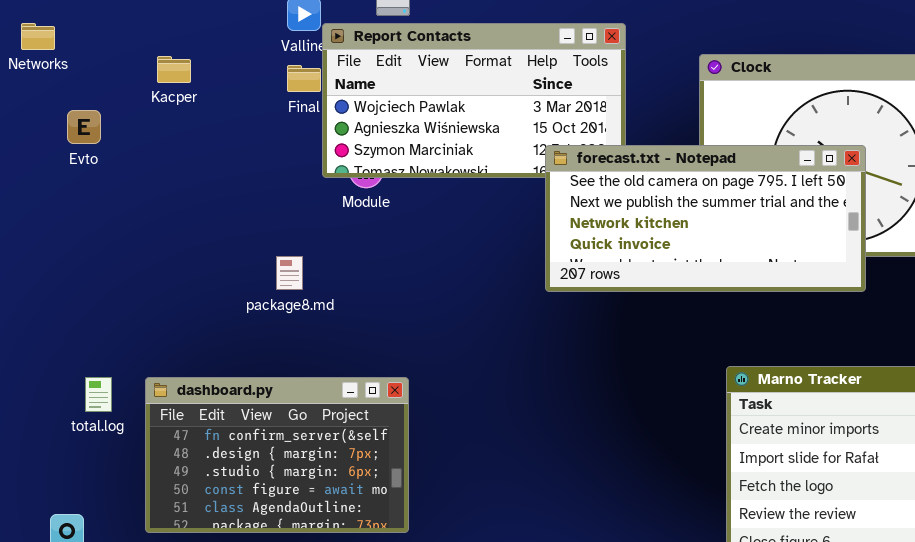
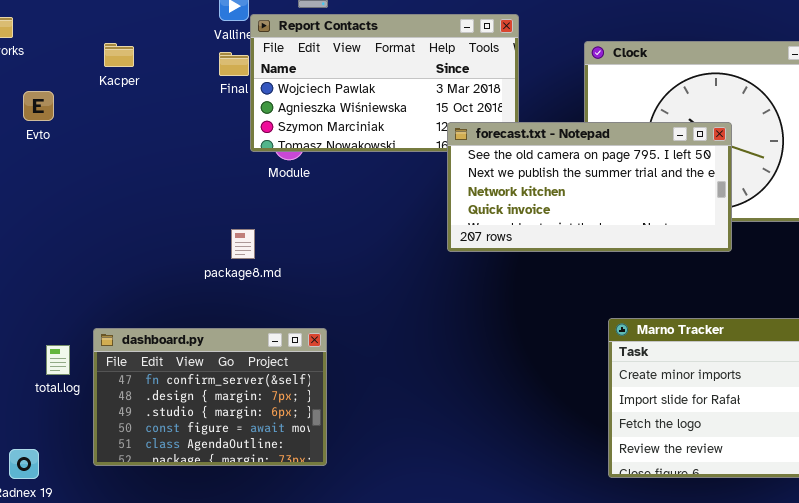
package8.md: [276,256,303,290] -> [231,229,255,259], moved
total.log: [85,377,112,412] -> [46,345,70,375], moved

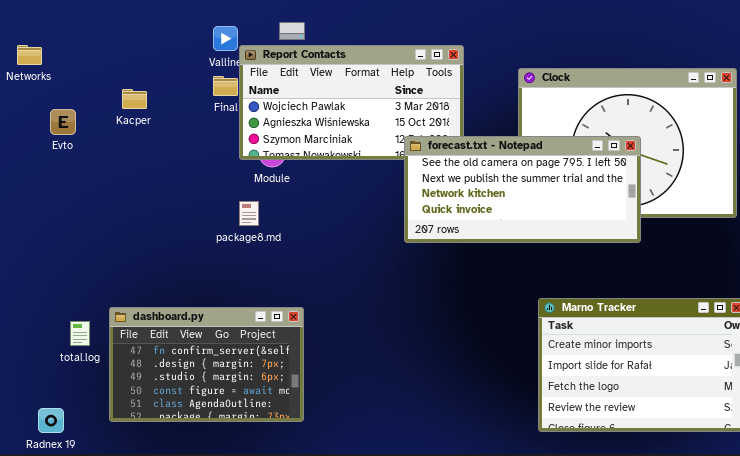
Kacper: [104,43,134,67] -> [122,89,147,109], moved
package8.md: [231,229,255,259] -> [239,201,259,226], moved

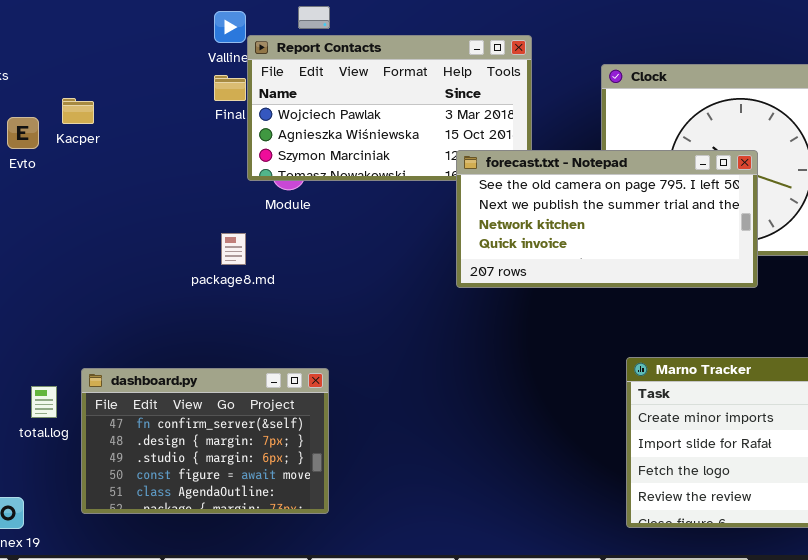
Kacper: [122,89,147,109] -> [62,98,94,124], moved
package8.md: [239,201,259,226] -> [221,233,246,265], moved

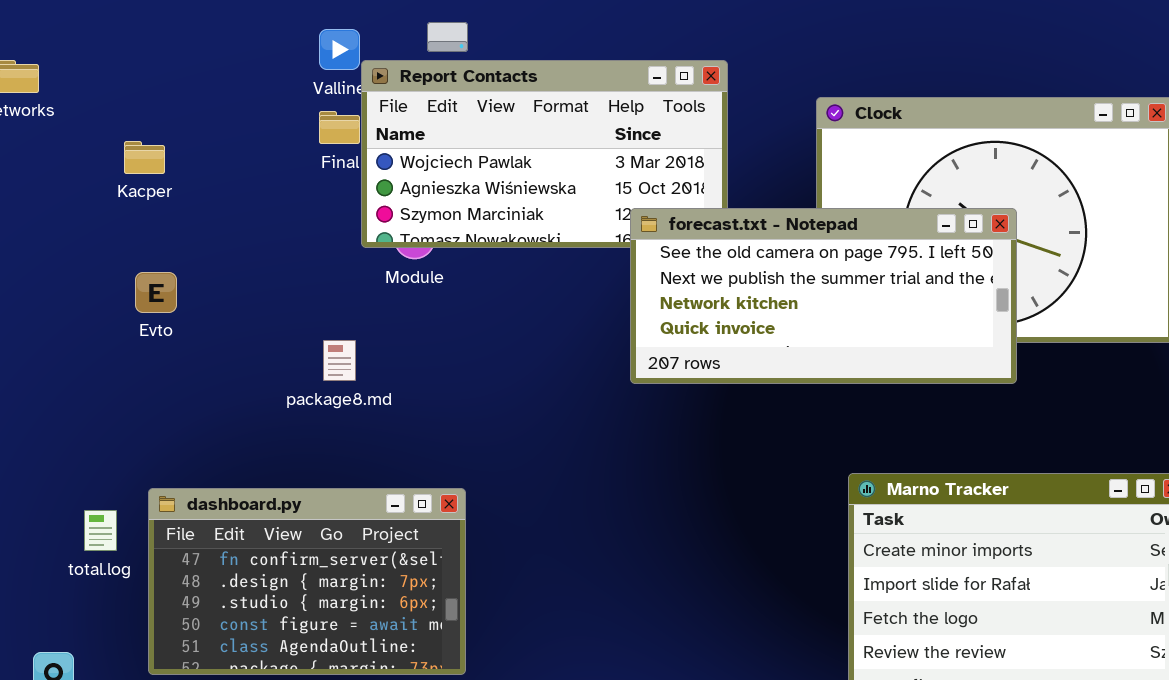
Evto: [7,117,39,149] -> [135,272,177,313], moved
package8.md: [221,233,246,265] -> [323,340,356,381], moved

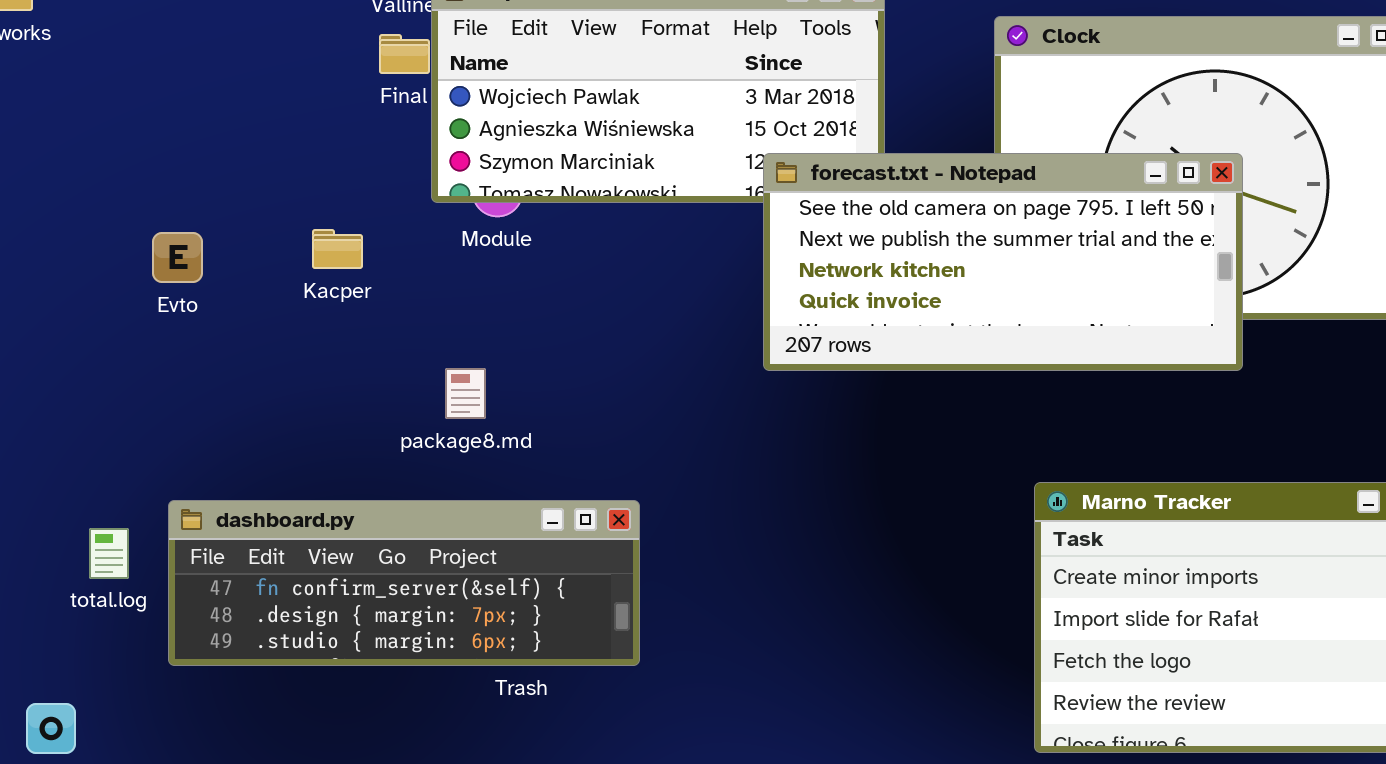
Kacper: [124,141,165,174] -> [312,229,363,269], moved
package8.md: [323,340,356,381] -> [445,368,486,419], moved
dashboard.py: [148,488,466,675] -> [168,500,640,666], resized

